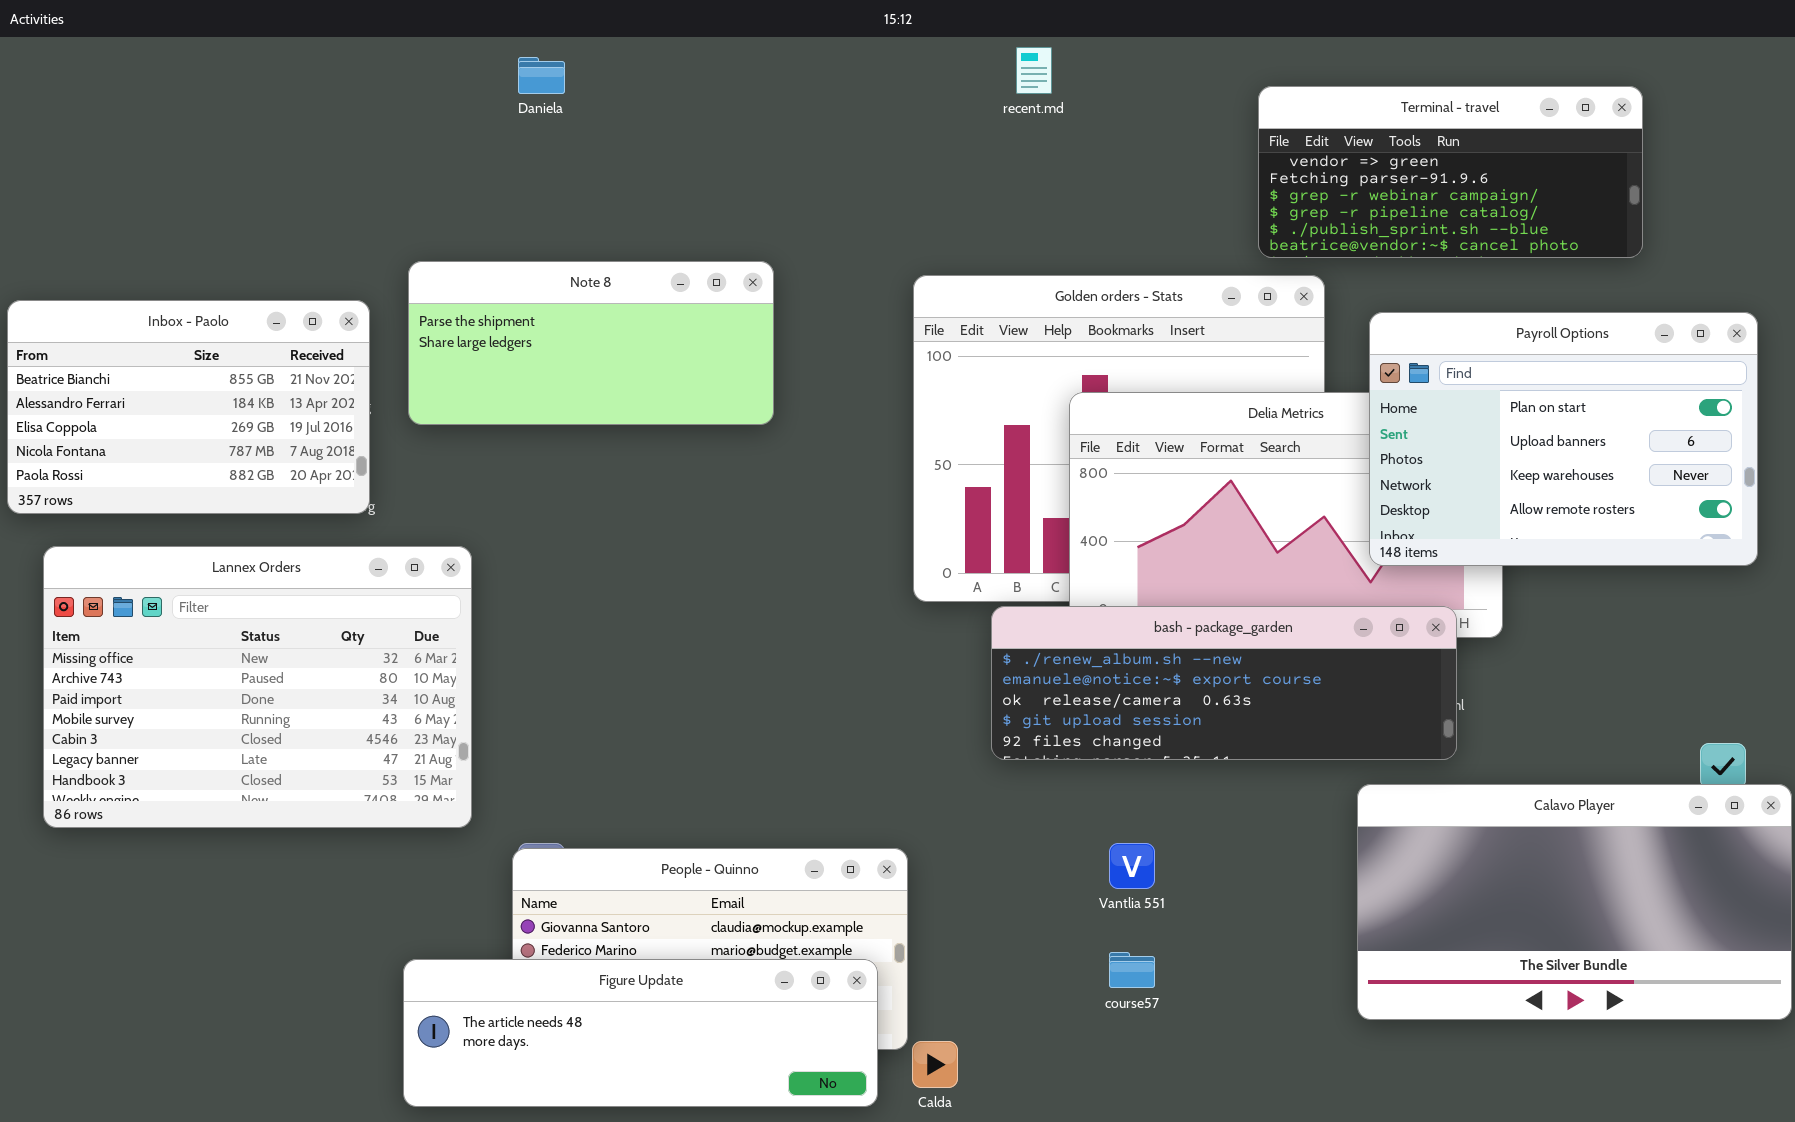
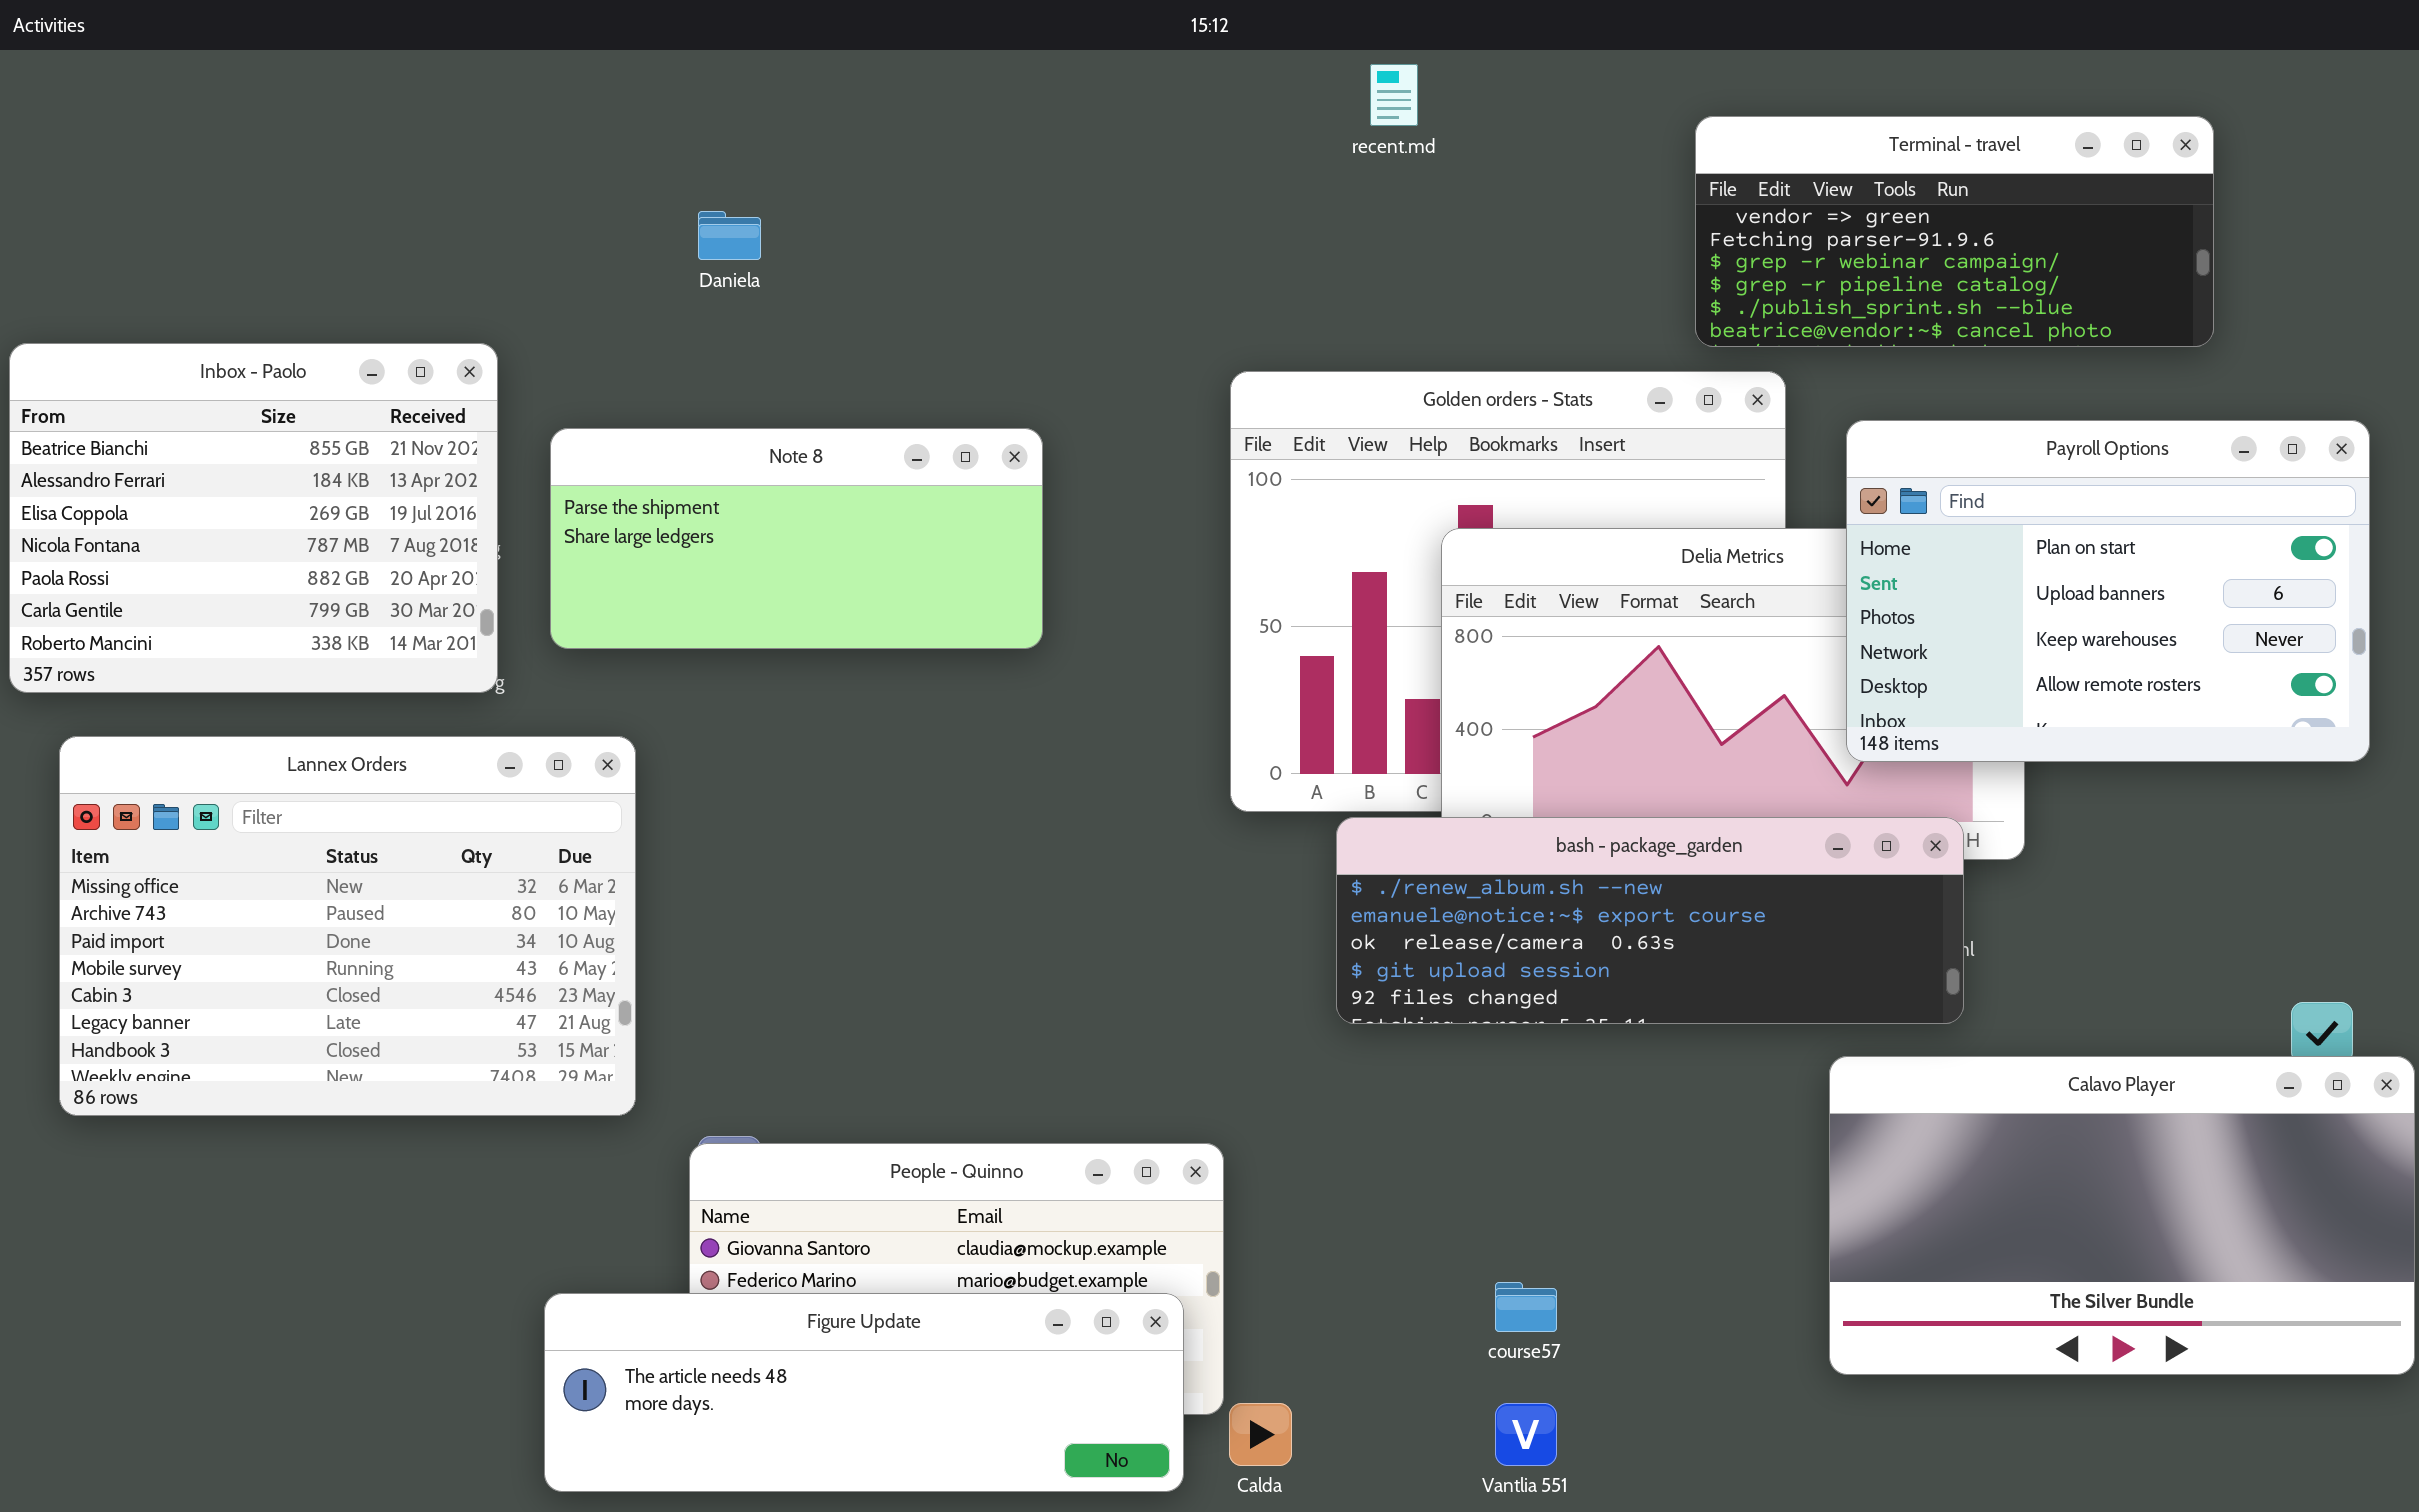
Daniela: [518,57,565,94] -> [698,211,761,260], moved
Note 8: [408,261,774,425] -> [550,428,1043,649], moved
Inbox - Paolo: [7,300,370,514] -> [9,343,498,693], resized
Vantlia 551: [1109,843,1155,889] -> [1495,1403,1557,1466], moved

